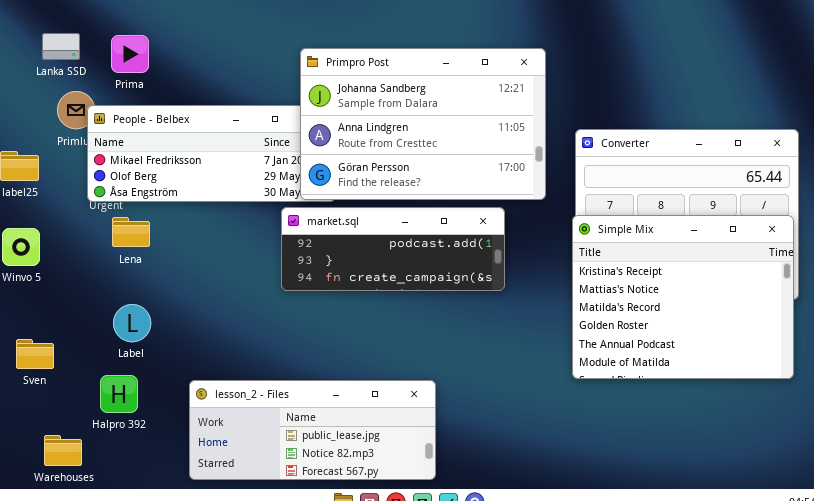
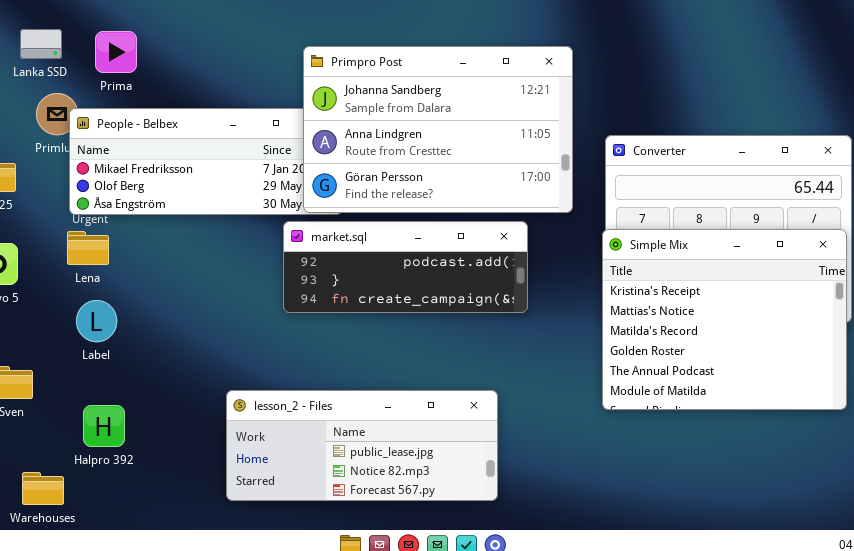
Lena: [112,217,150,247] -> [67,231,109,265], moved
Label: [113,304,151,342] -> [76,300,117,342], moved
lesson_2 - Files: [189,380,436,480] -> [226,390,498,501], moved

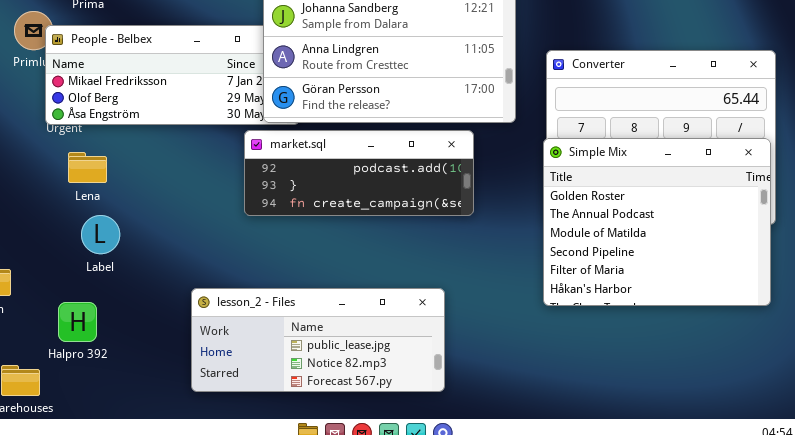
Simple Mix: [602,229,847,410] -> [543,138,771,306], scrolled down 3 rows
Lena: [67,231,109,265] -> [68,152,107,183], moved
Label: [76,300,117,342] -> [81,215,120,254], moved

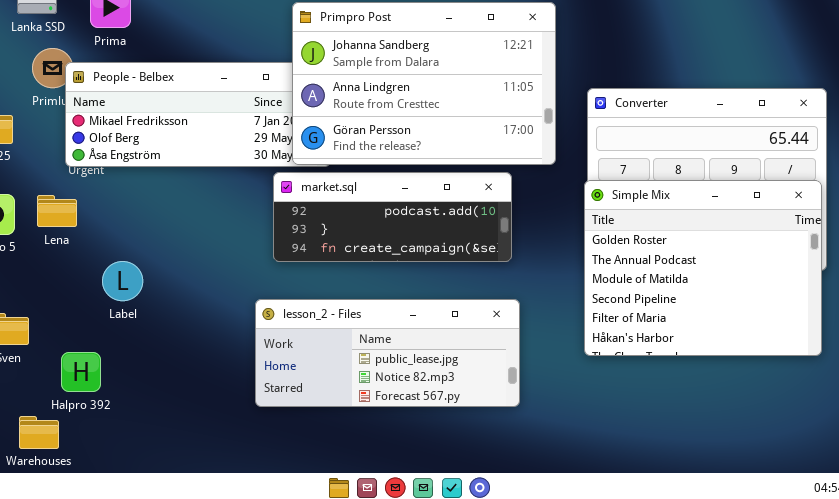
Lena: [68,152,107,183] -> [37,195,77,227], moved
lesson_2 - Files: [191,288,445,392] -> [255,299,520,407], moved
Halpro 392: [58,302,97,342] -> [61,352,101,392], moved

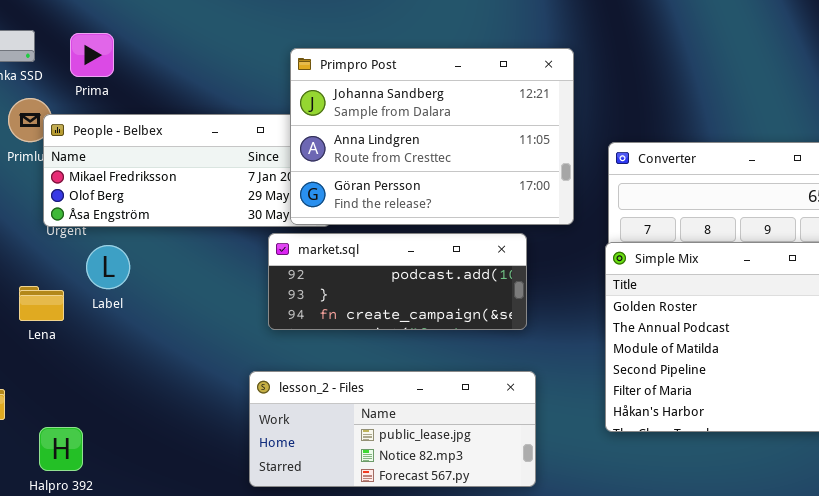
Lena: [37,195,77,227] -> [19,286,64,321], moved
Label: [102,261,143,301] -> [86,245,130,289], moved

